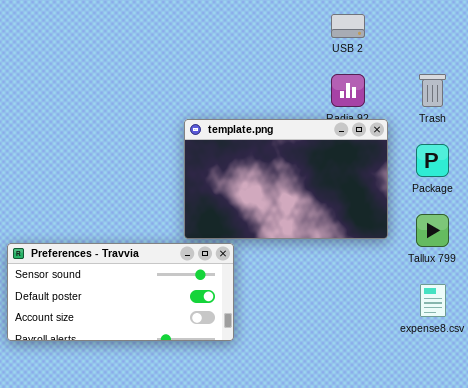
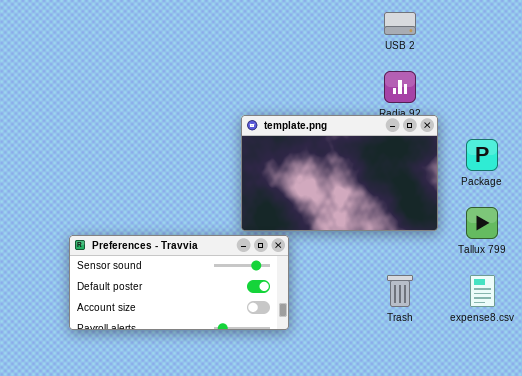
Trash: [419,74,446,107] -> [387,275,413,307], moved

